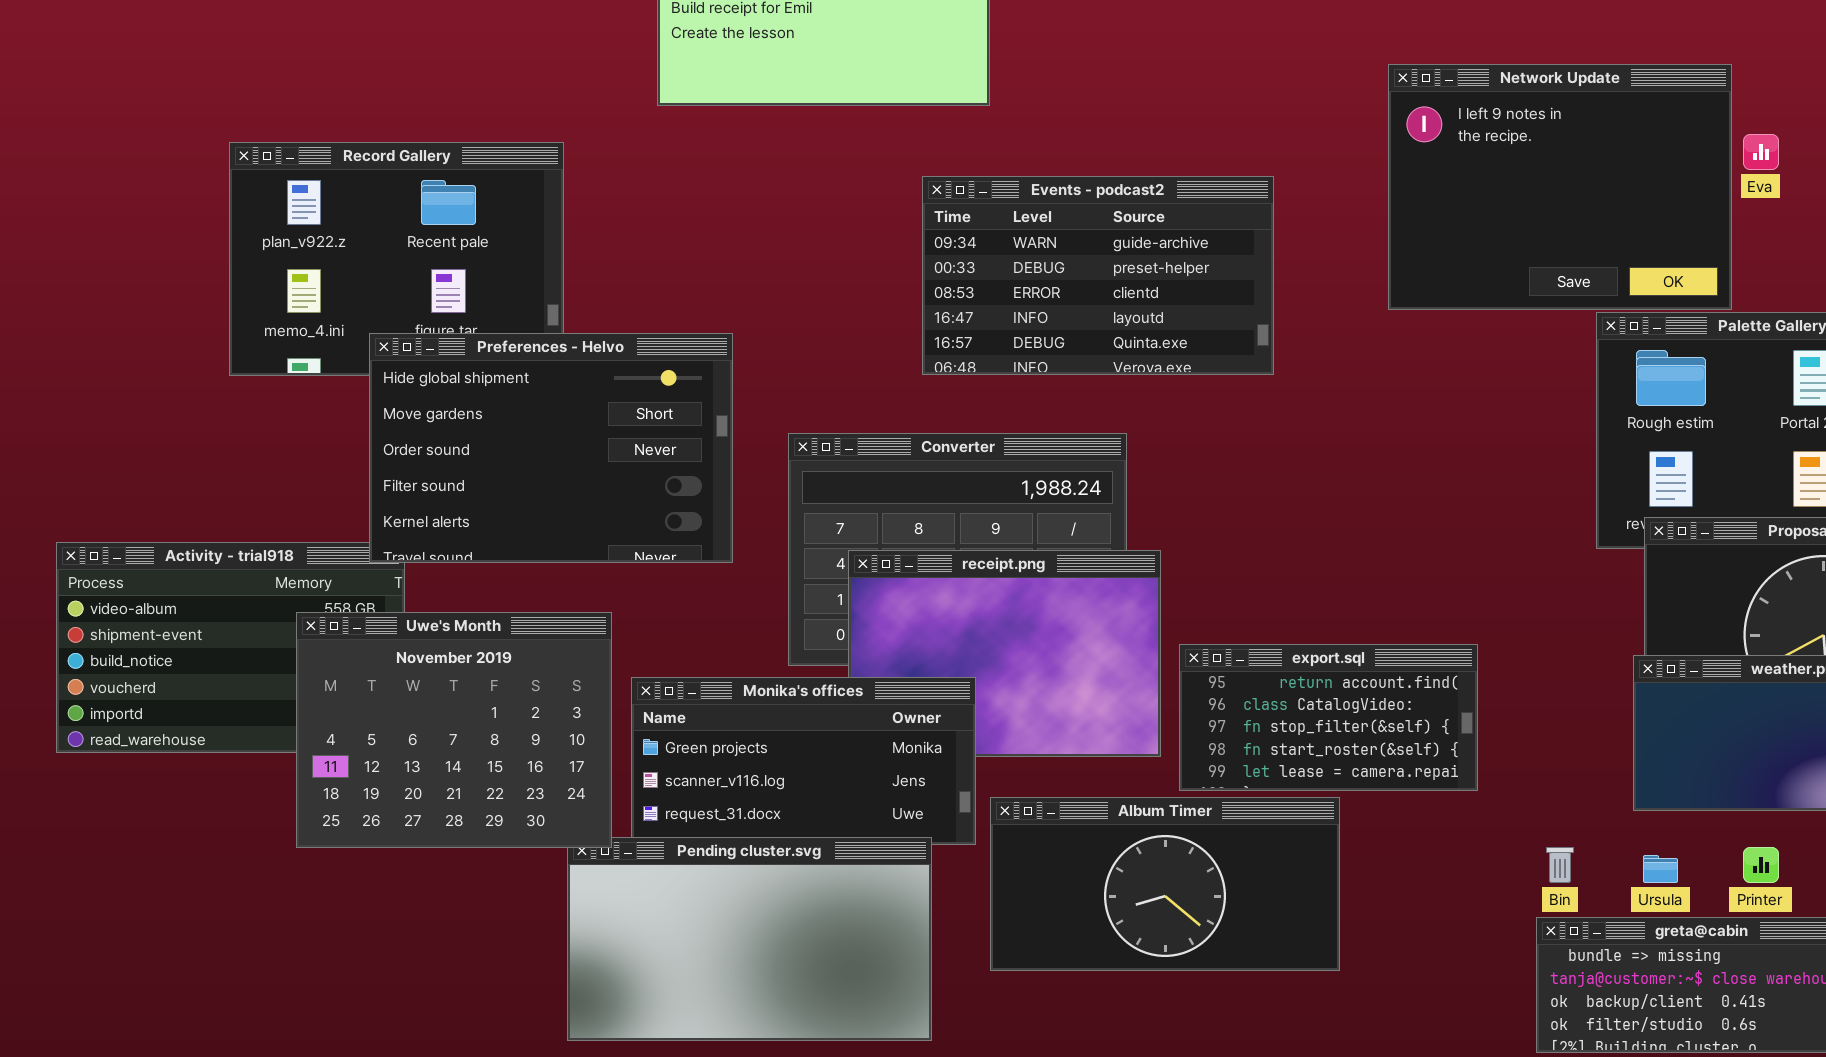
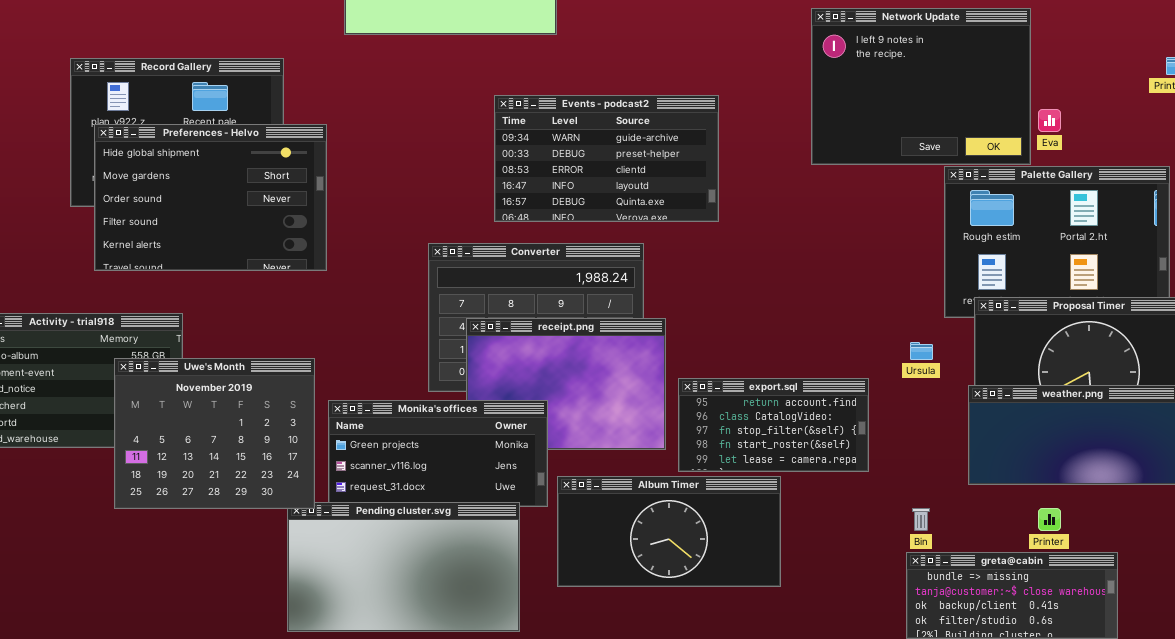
Eva: [1743,134,1779,170] -> [1038,109,1061,132], moved
Events - podcast2: [922,176,1274,375] -> [494,95,719,222], moved
Preferences - Helvo: [369,333,733,563] -> [94,124,327,271], moved
Ursula: [1643,855,1678,883] -> [910,342,933,360], moved

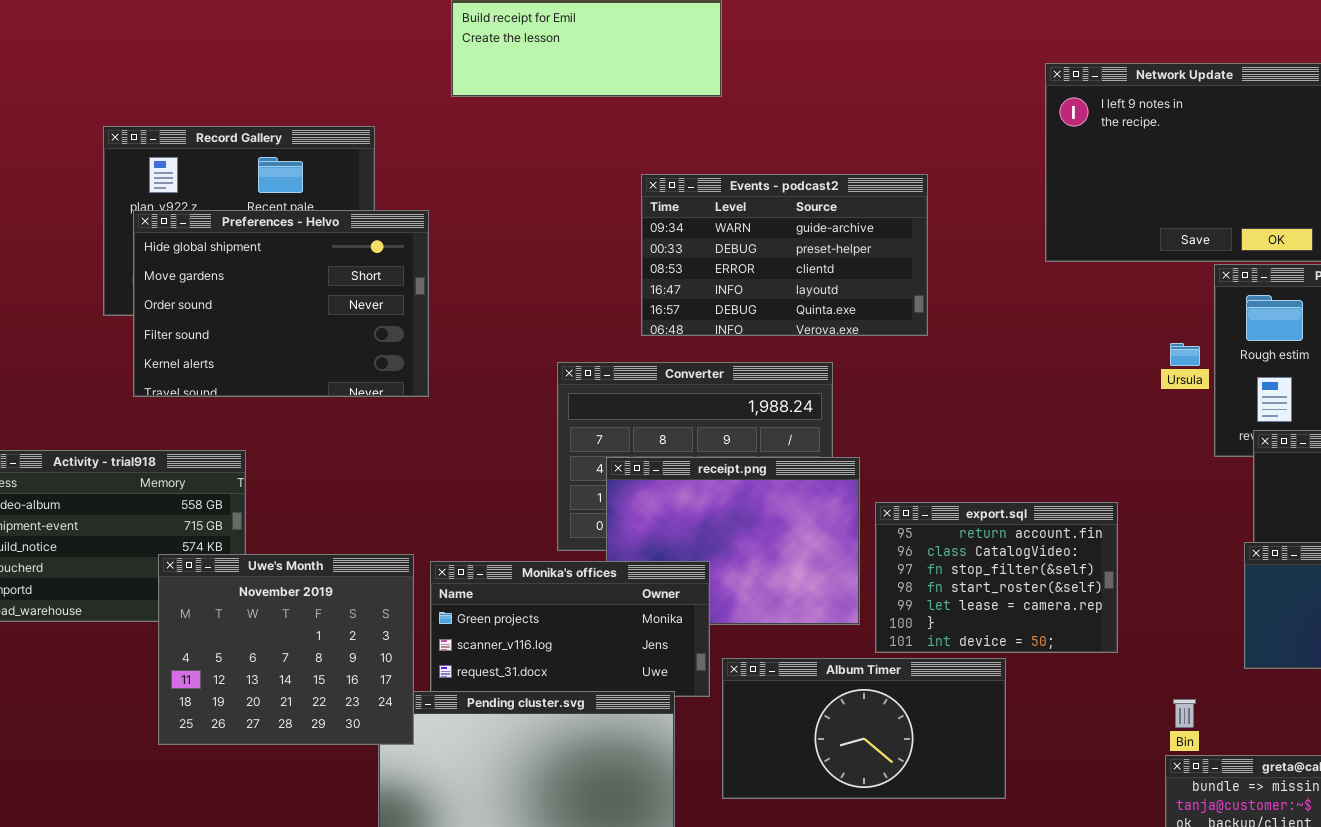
Ursula: [910,342,933,360] -> [1170,343,1200,366], moved
Uwe's Month: [114,358,315,509] -> [158,554,414,745], moved
export.sql: [678,378,869,472] -> [875,502,1118,653], resized

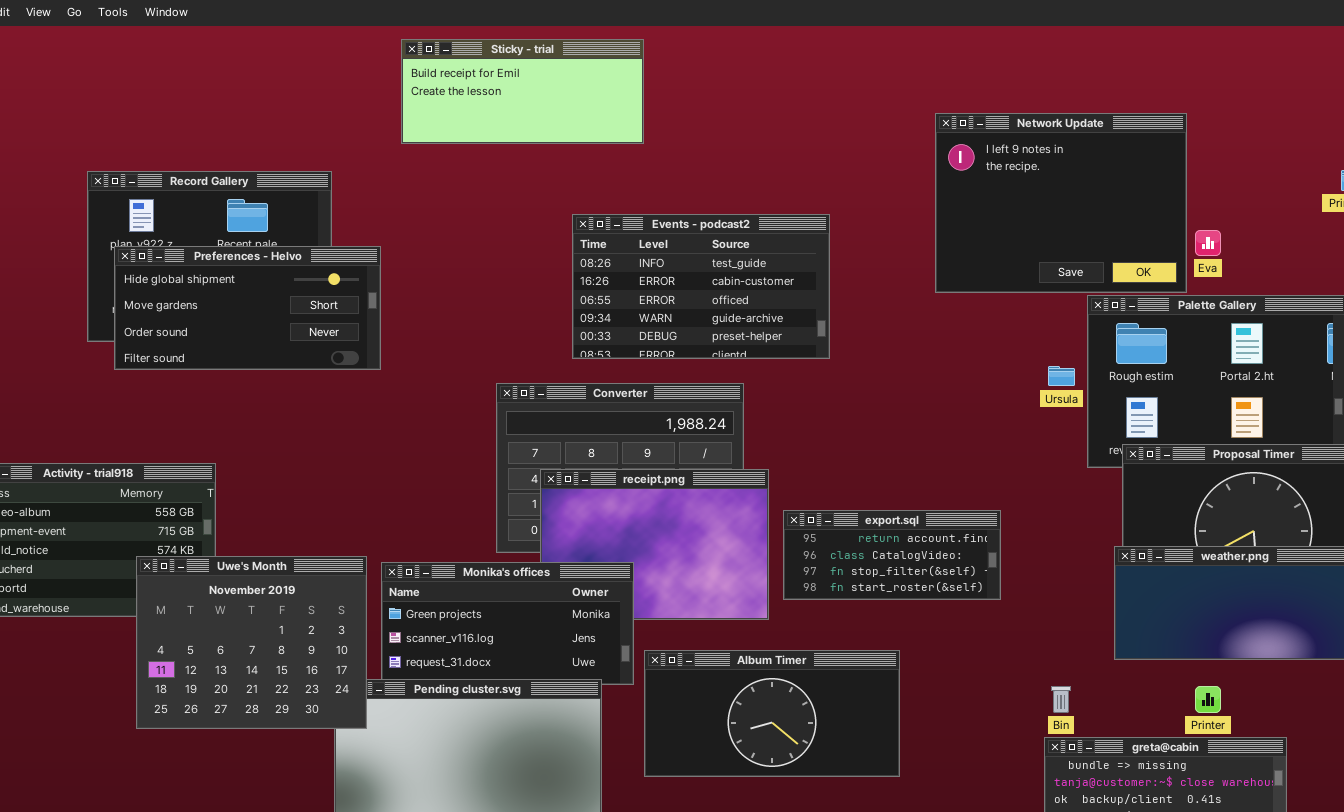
Events - podcast2: [641,174,928,336] -> [572,214,830,359], scrolled up 3 rows
Preferences - Helvo: [133,210,429,397] -> [114,246,381,370], resized
export.sql: [875,502,1118,653] -> [783,510,1001,600], resized

